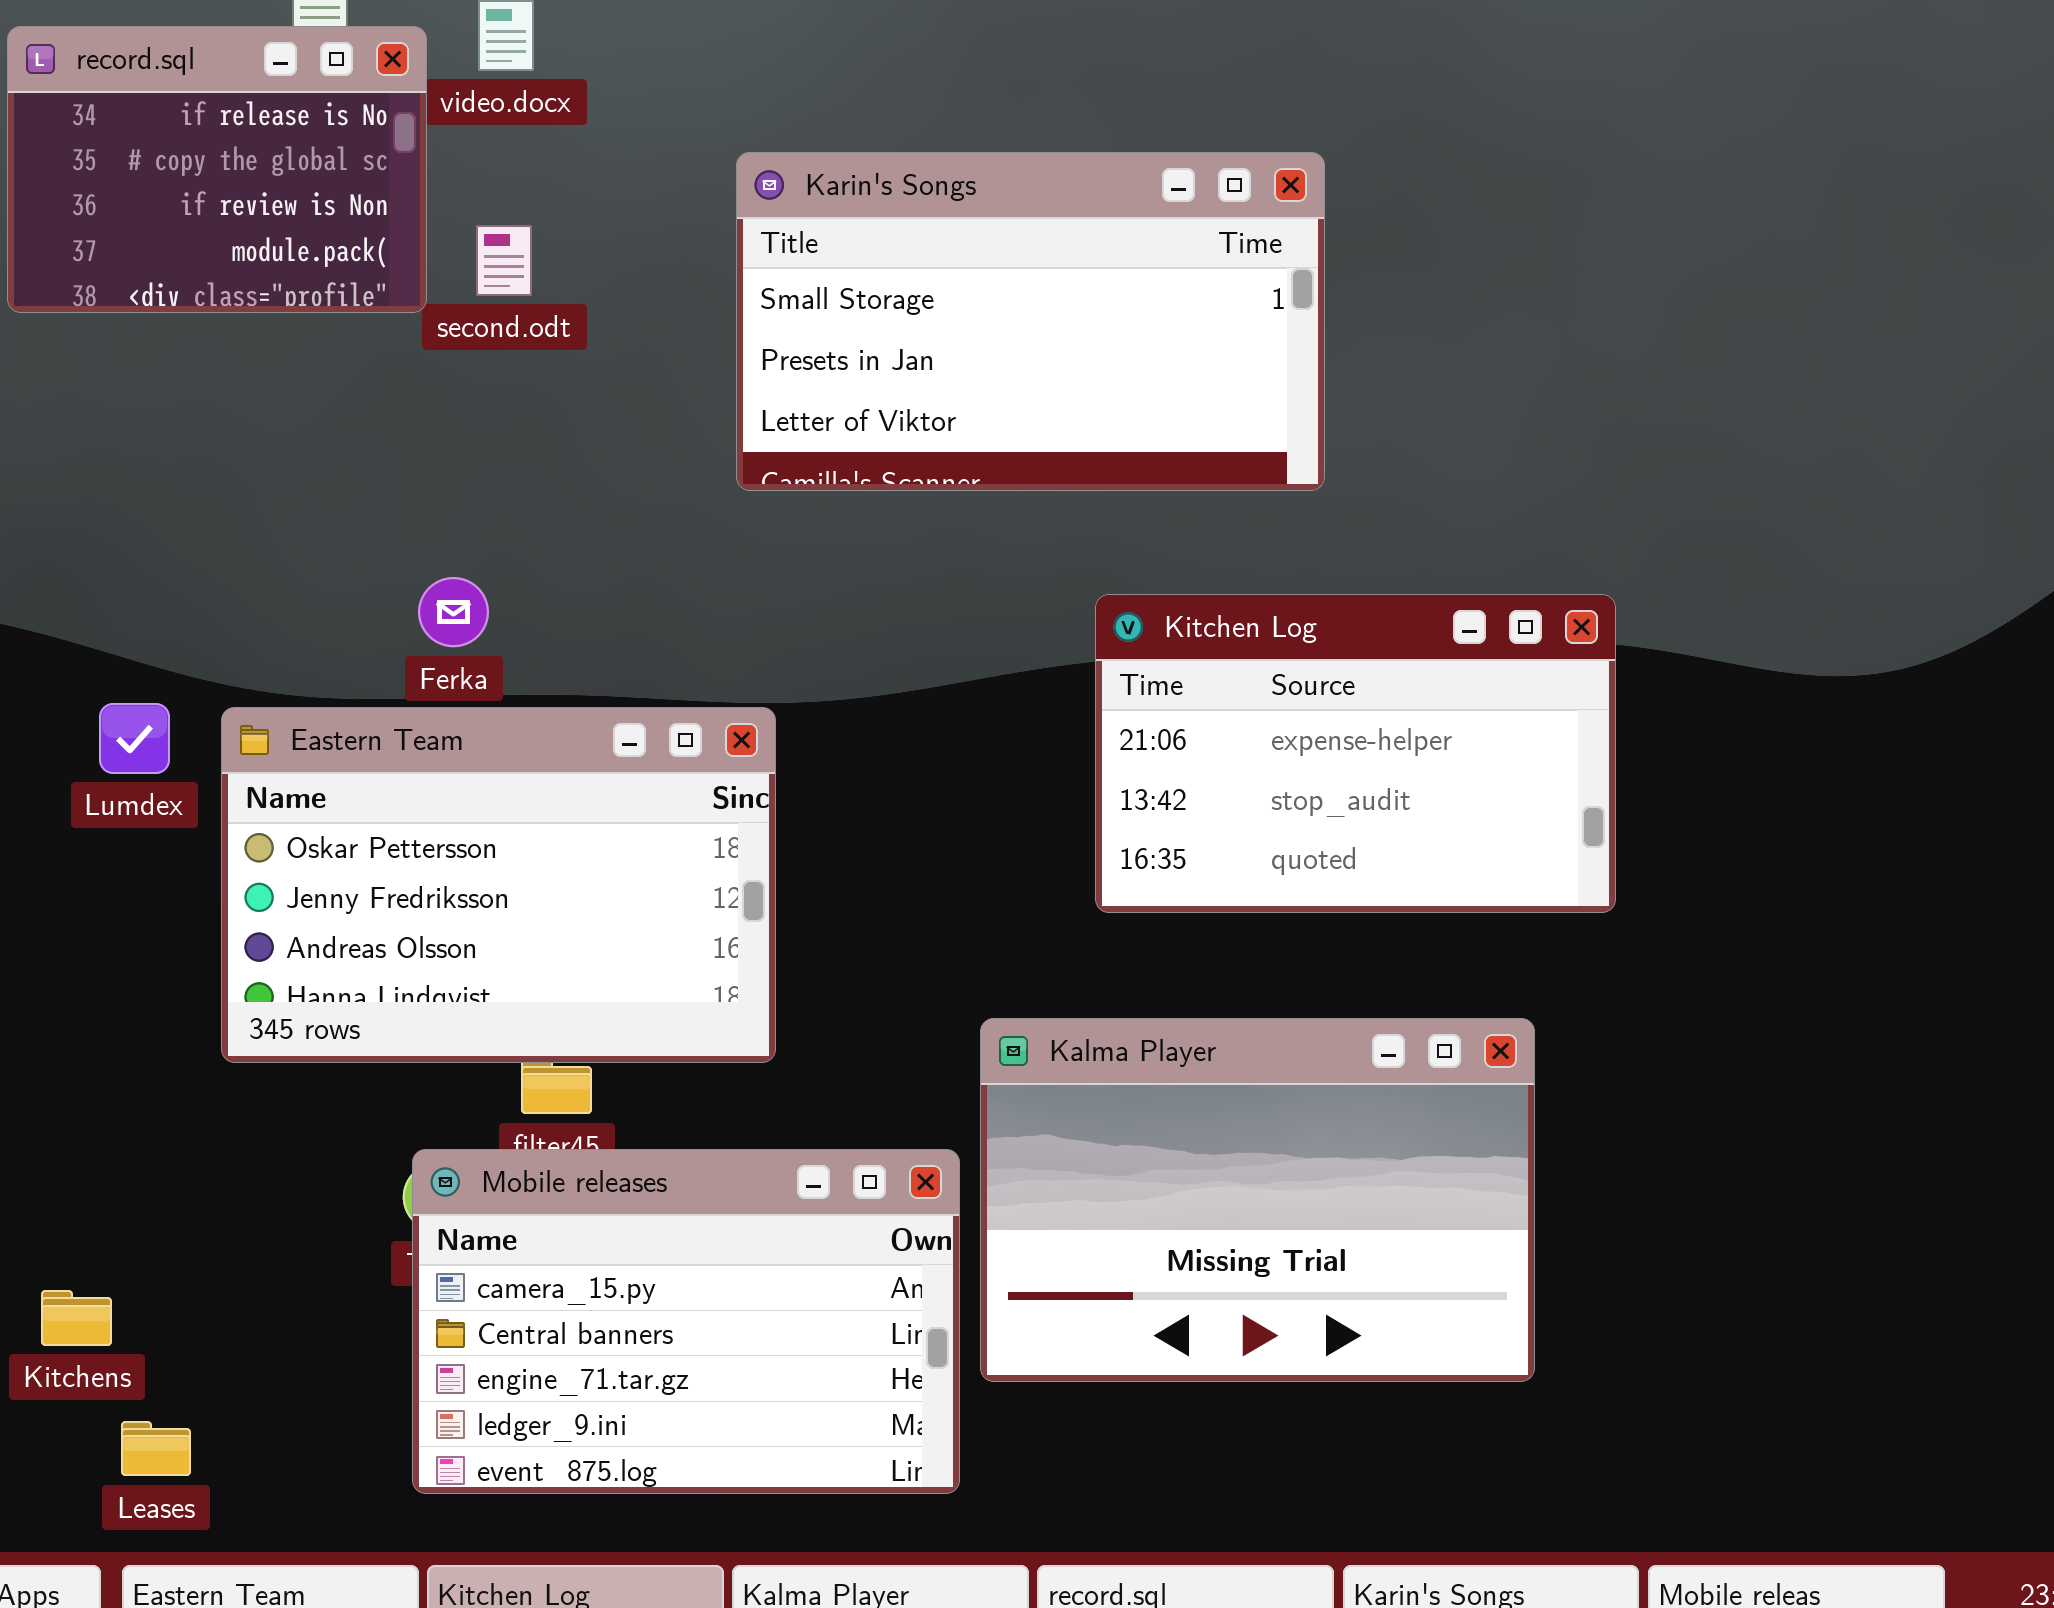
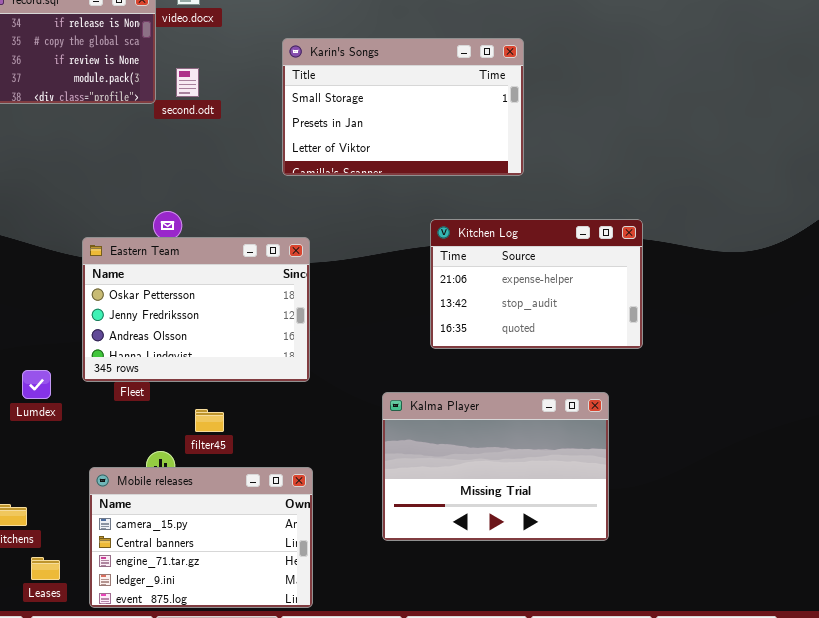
Lumdex: [99,703,170,774] -> [22,370,51,399], moved
Eastern Team: [221,707,776,1063] -> [82,237,310,382], moved
Mobile releases: [412,1149,960,1494] -> [89,467,313,608], moved

